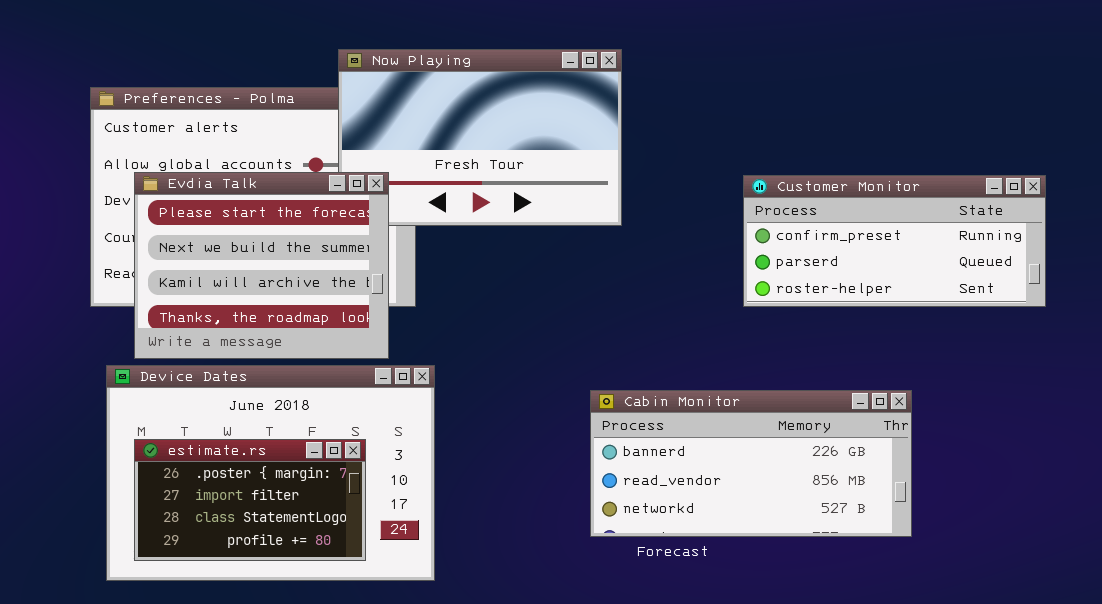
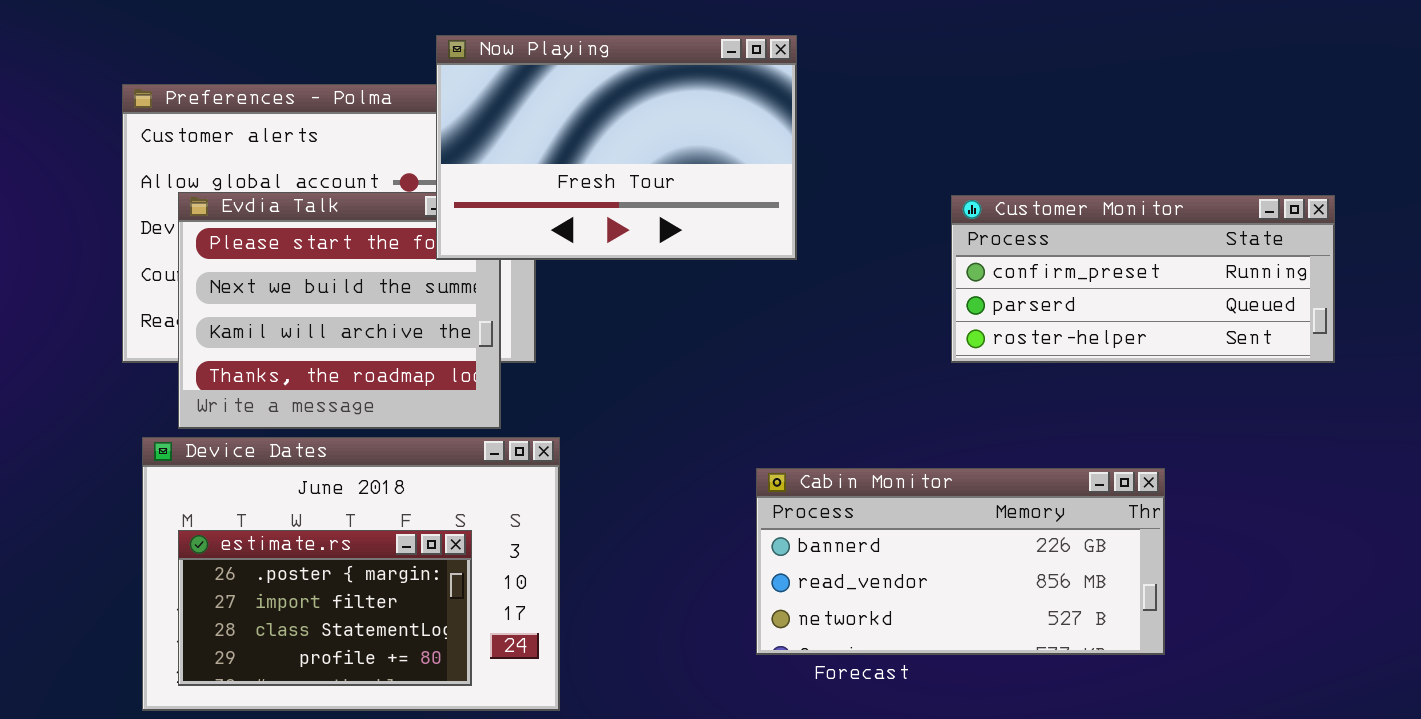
Now Playing: [338,49,622,226] -> [436,35,797,260], raised

